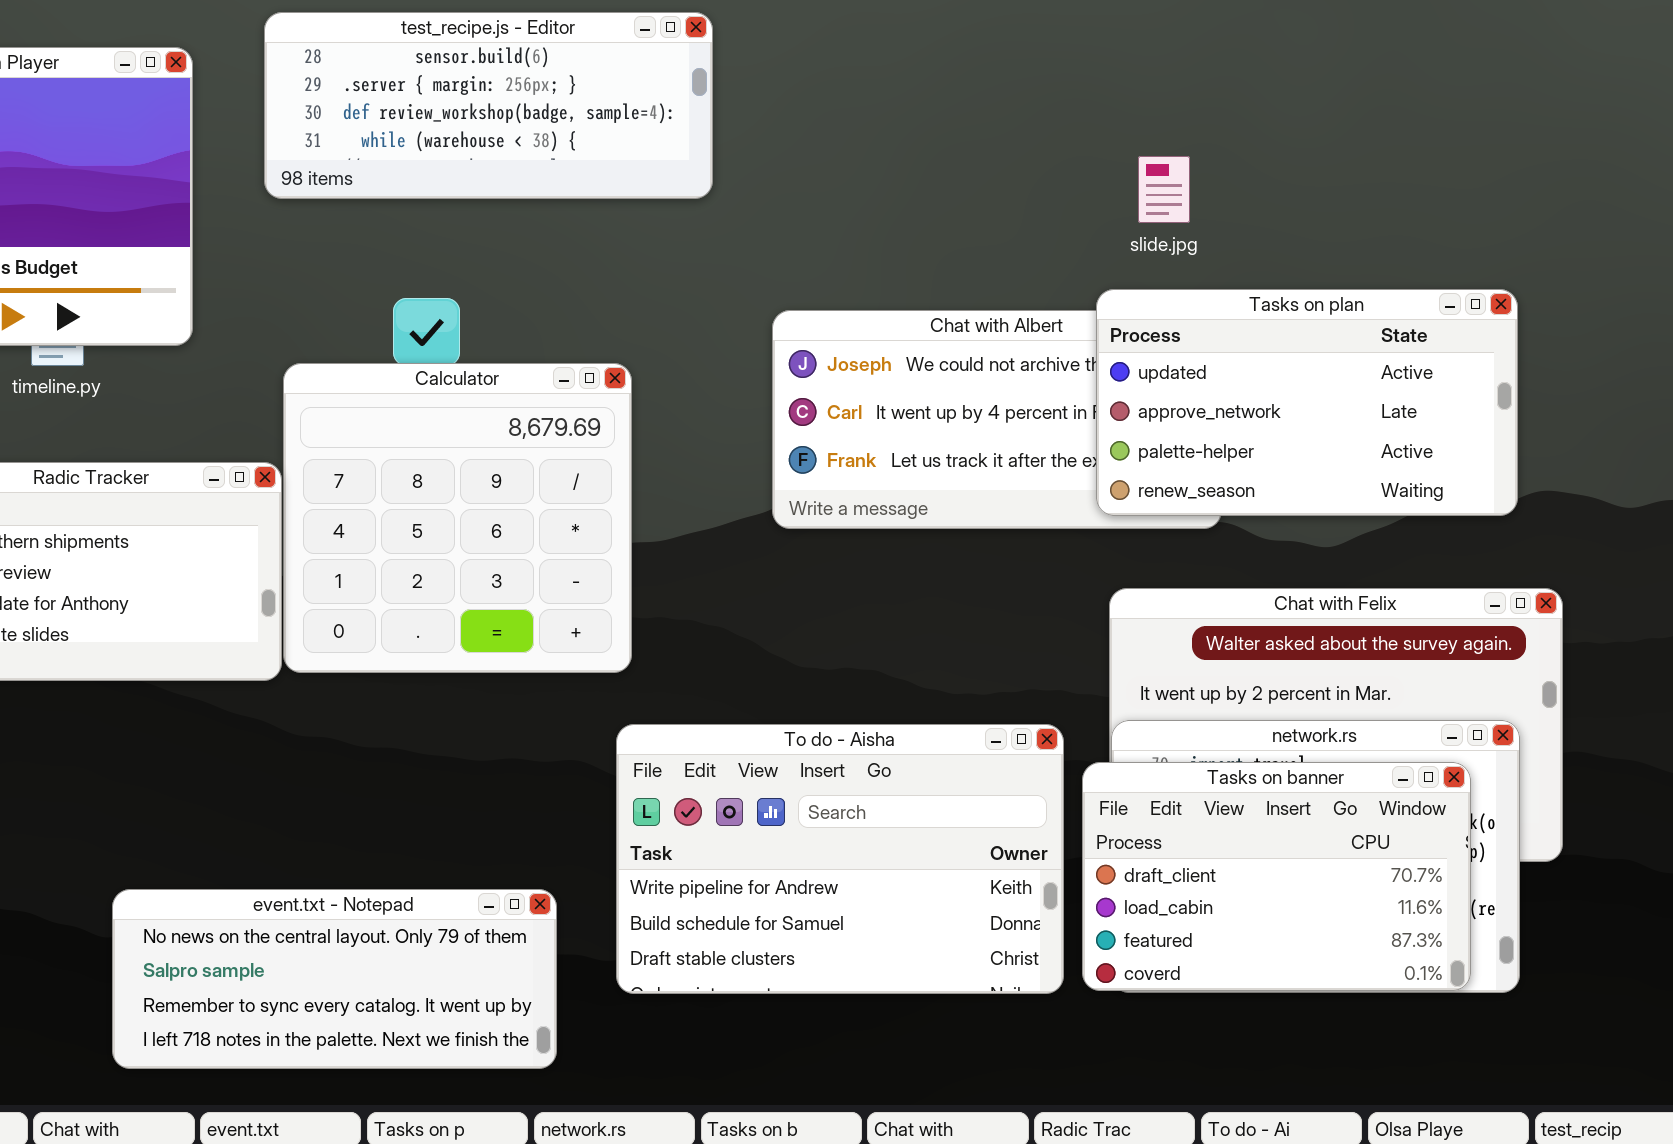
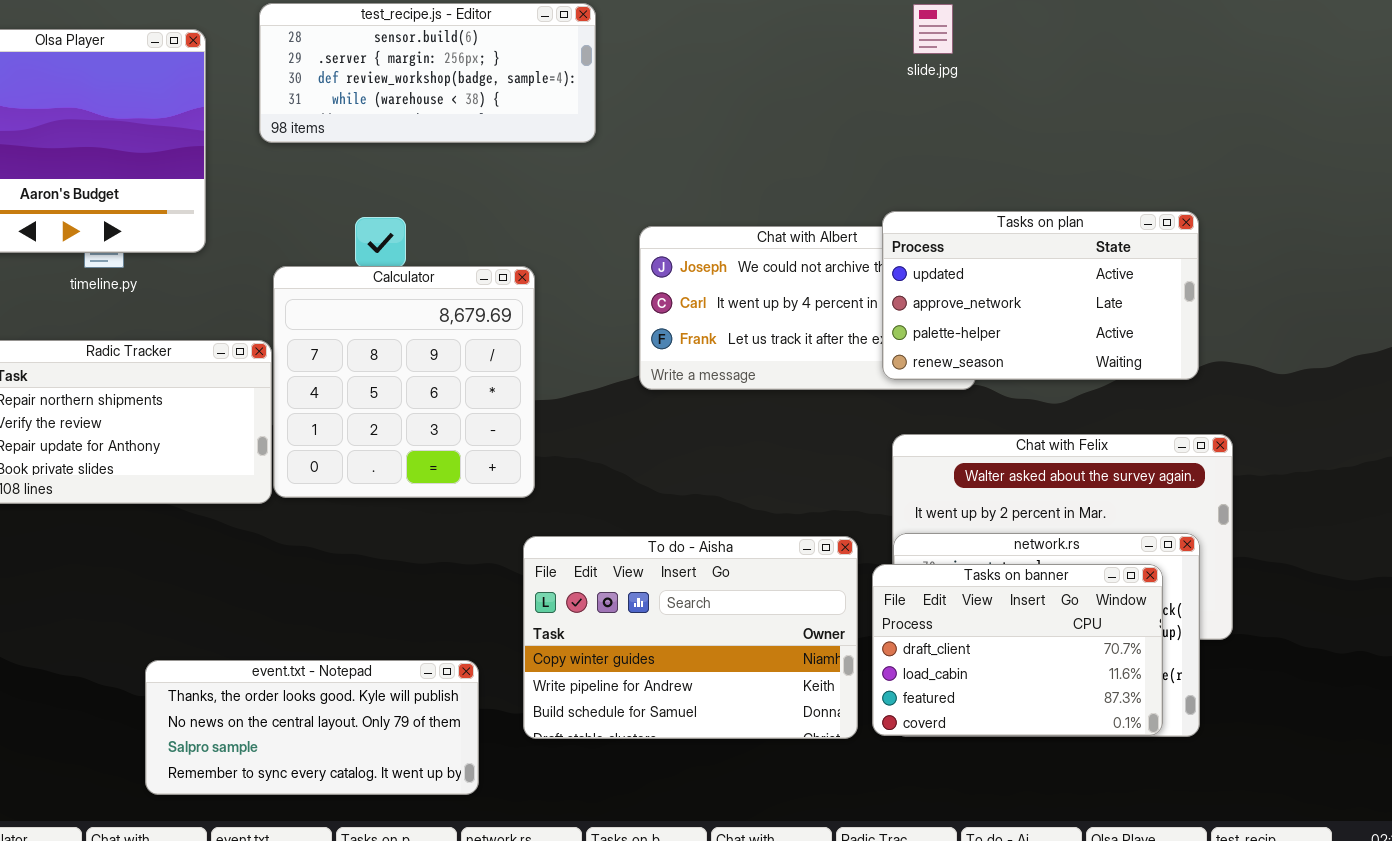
slide.jpg: [1138,156,1190,223] -> [913,4,953,54], moved
To do - Aisha: [616,724,1064,994] -> [523,536,858,739], scrolled up 1 row
event.txt - Notepad: [112,889,557,1069] -> [145,660,479,795], scrolled up 1 row

